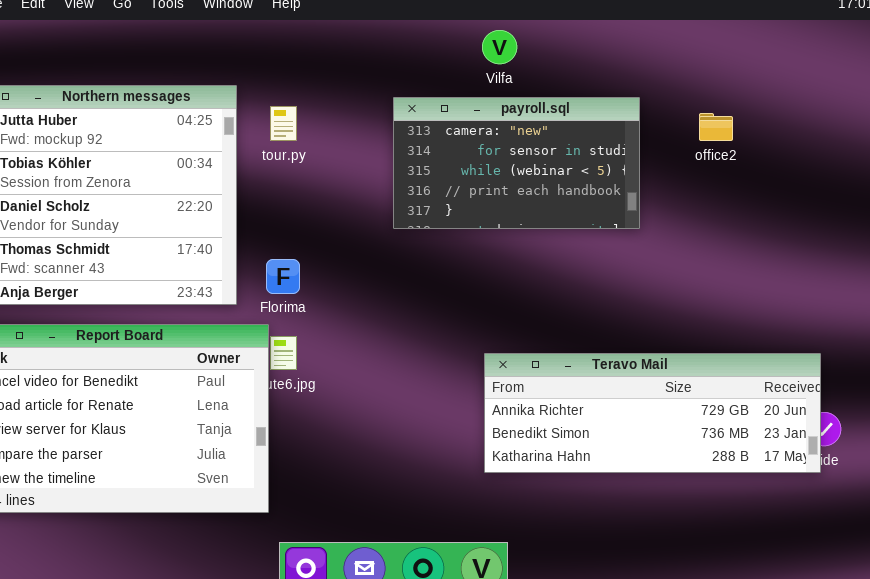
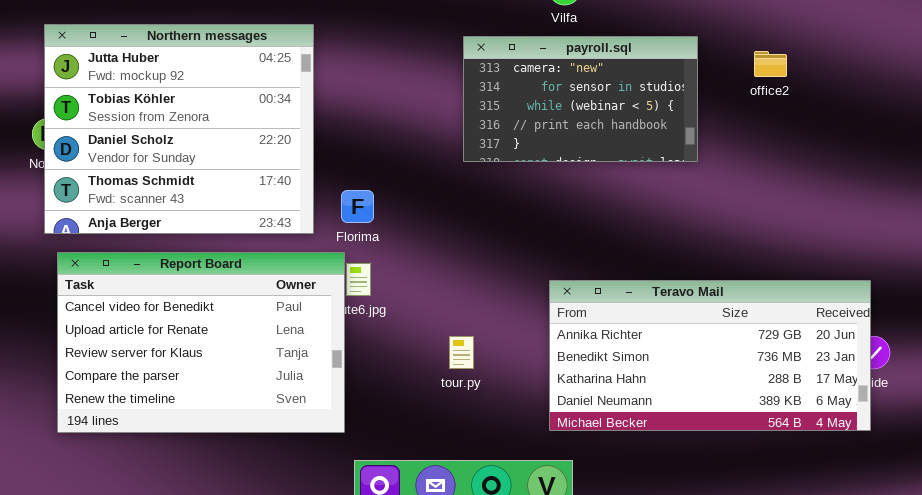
tour.py: [270,106,297,141] -> [449,336,474,369], moved
Teravo Mail: [484,353,821,473] -> [549,280,871,431], resized

